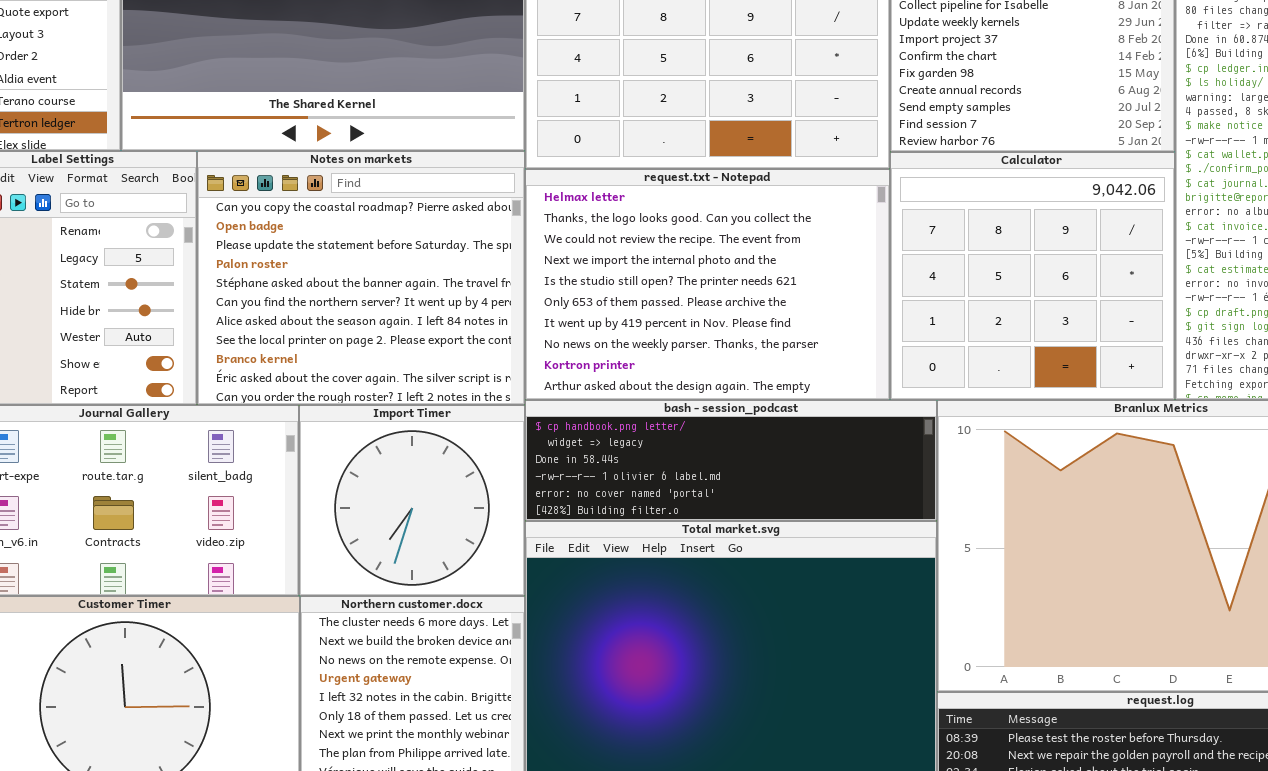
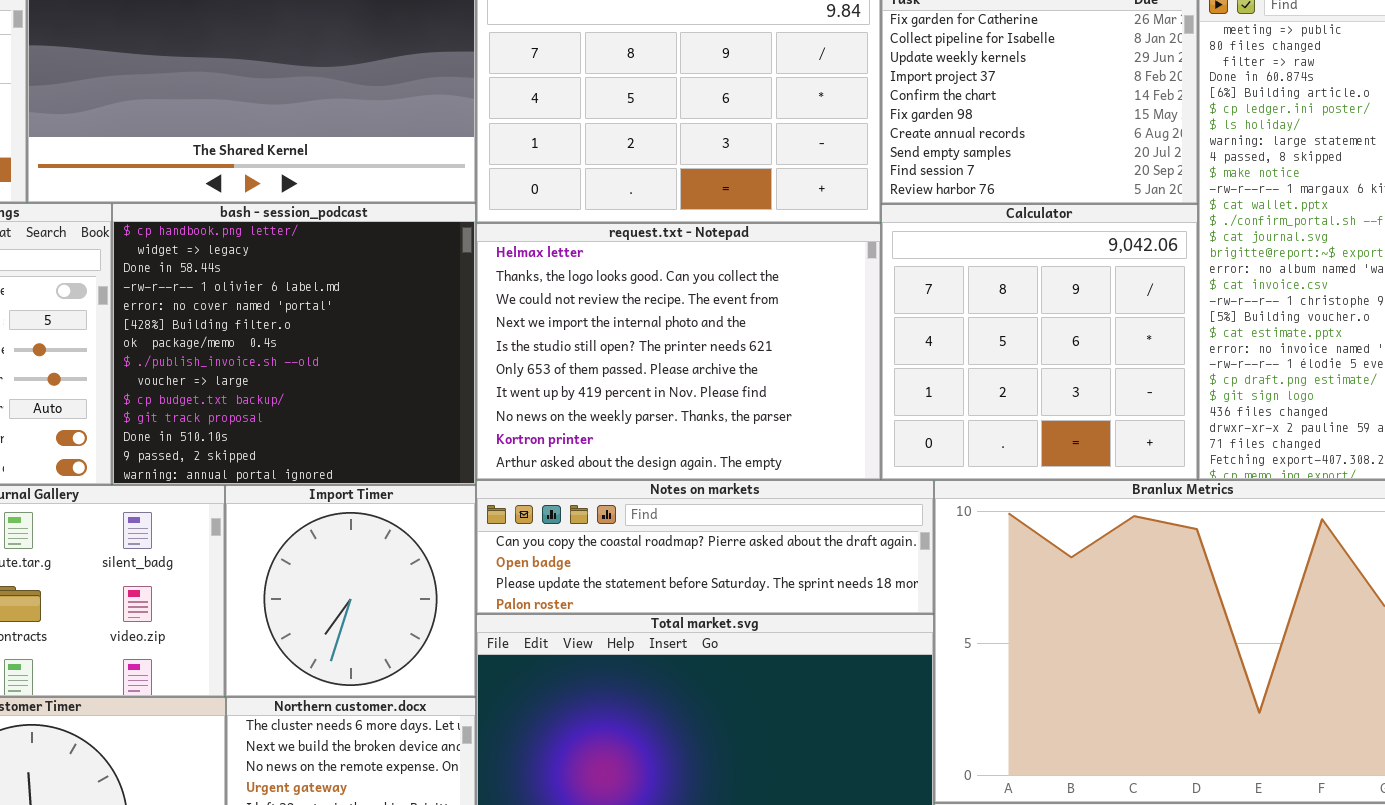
Notes on markets: [197,151,525,405] -> [476,480,934,614], moved, resized
bash - session_podcast: [525,400,937,521] -> [112,203,476,485], moved, resized

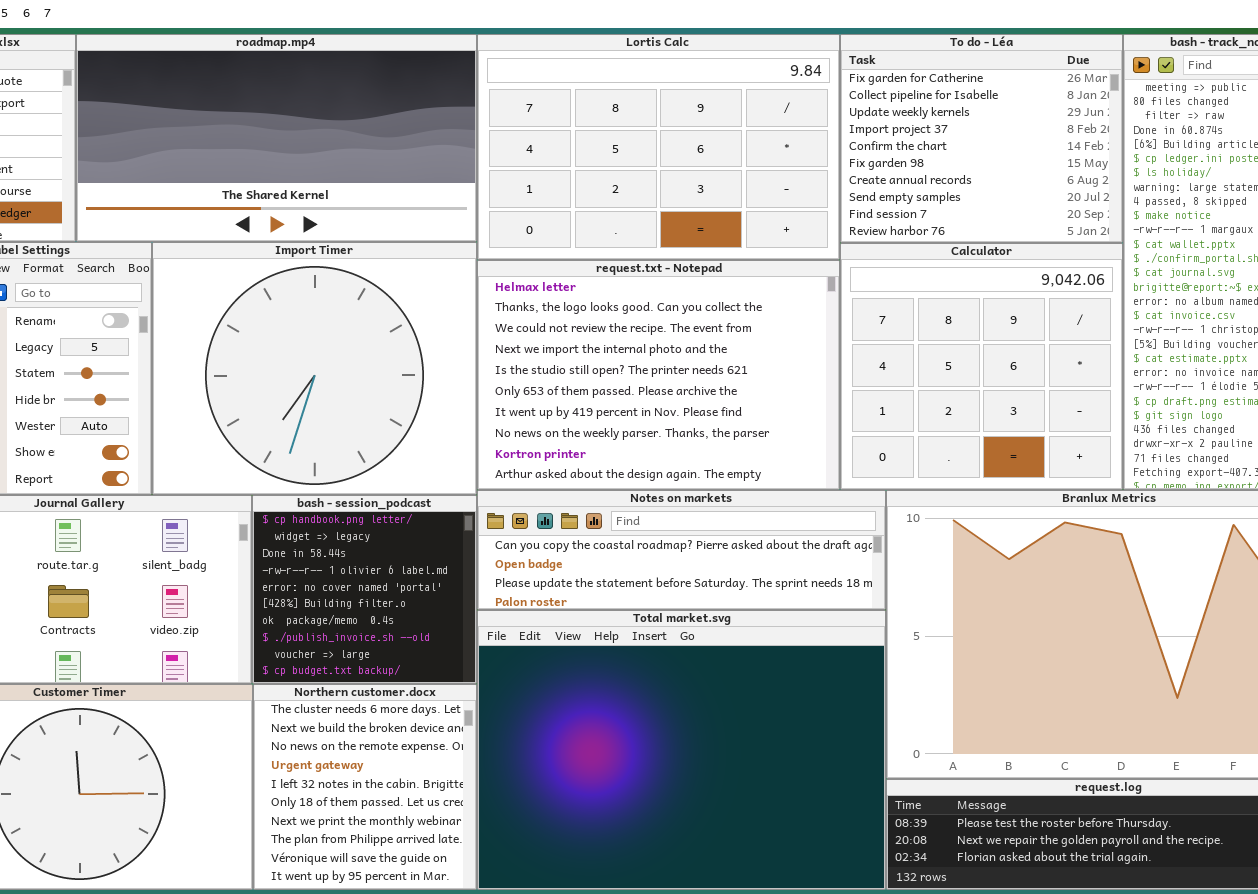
bash - session_podcast: [112,203,476,485] -> [252,495,477,684], moved, resized
Import Timer: [225,485,476,697] -> [152,242,477,495], moved, resized

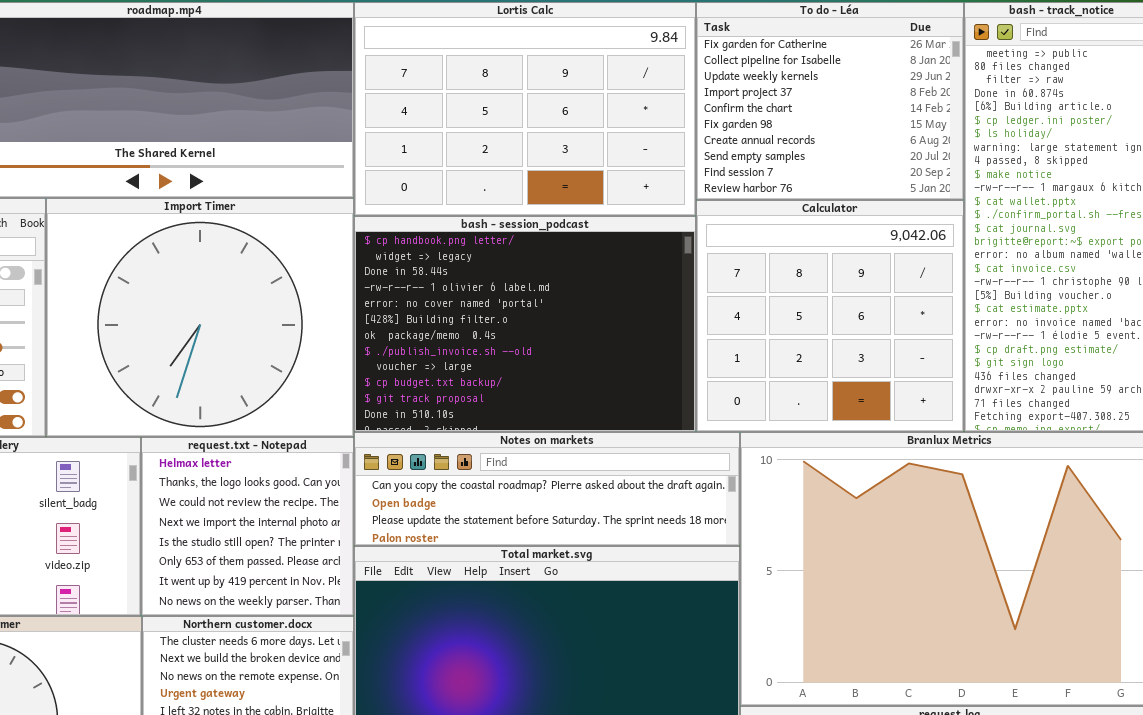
request.txt - Notepad: [477,260,840,490] -> [141,437,354,616], moved, resized
bash - session_podcast: [252,495,477,684] -> [354,216,696,432], moved, resized

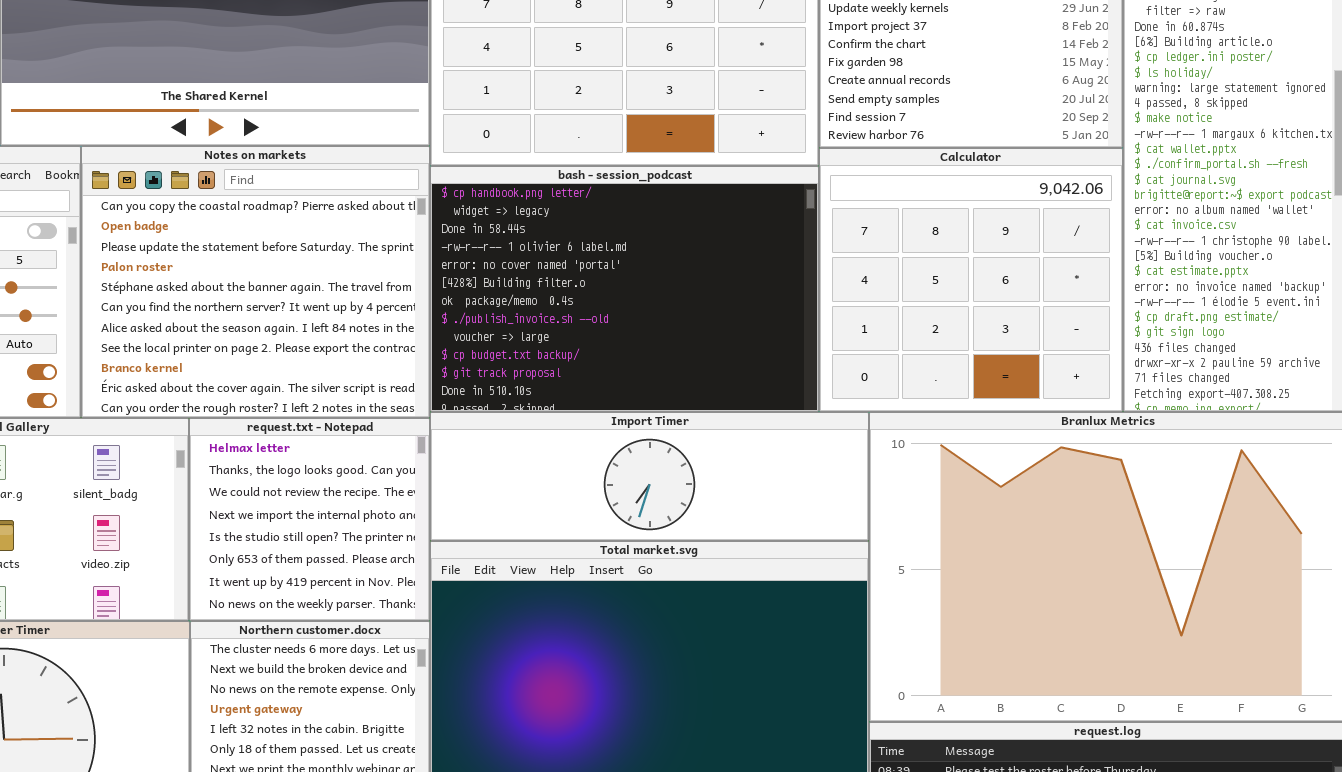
Import Timer: [46,198,354,437] -> [430,412,869,541], moved, resized
Notes on markets: [354,432,740,546] -> [81,146,430,418], moved, resized

